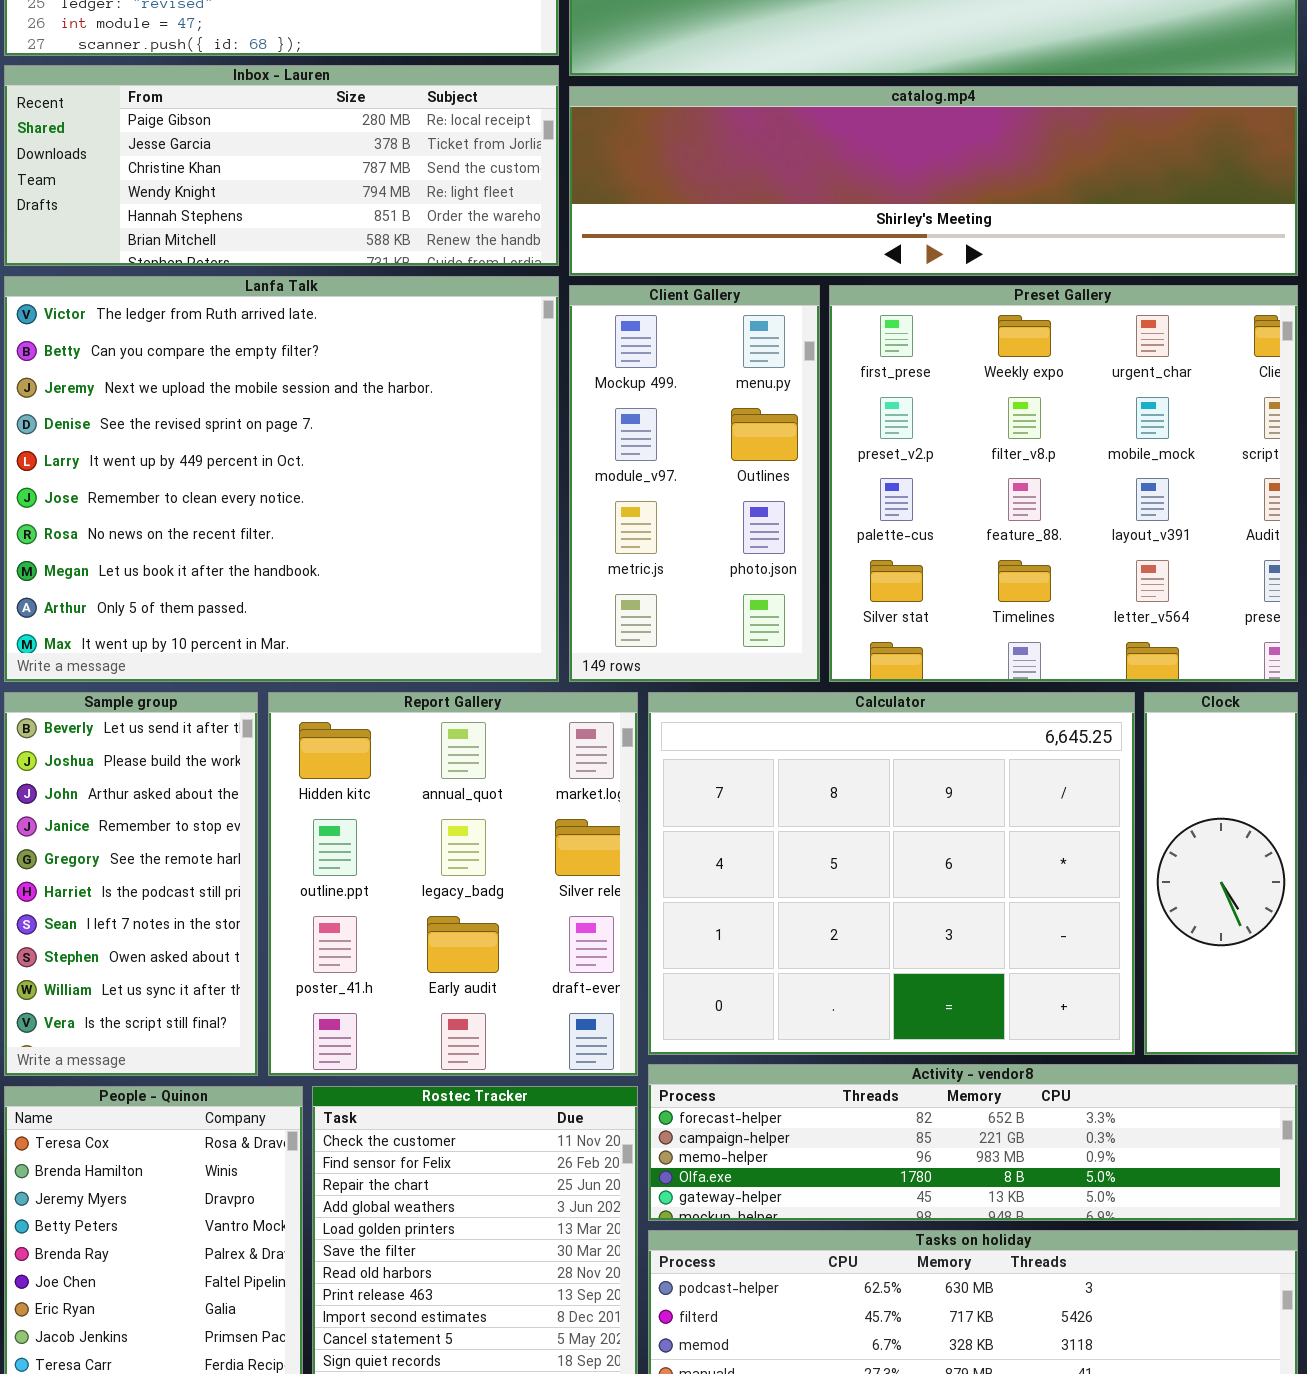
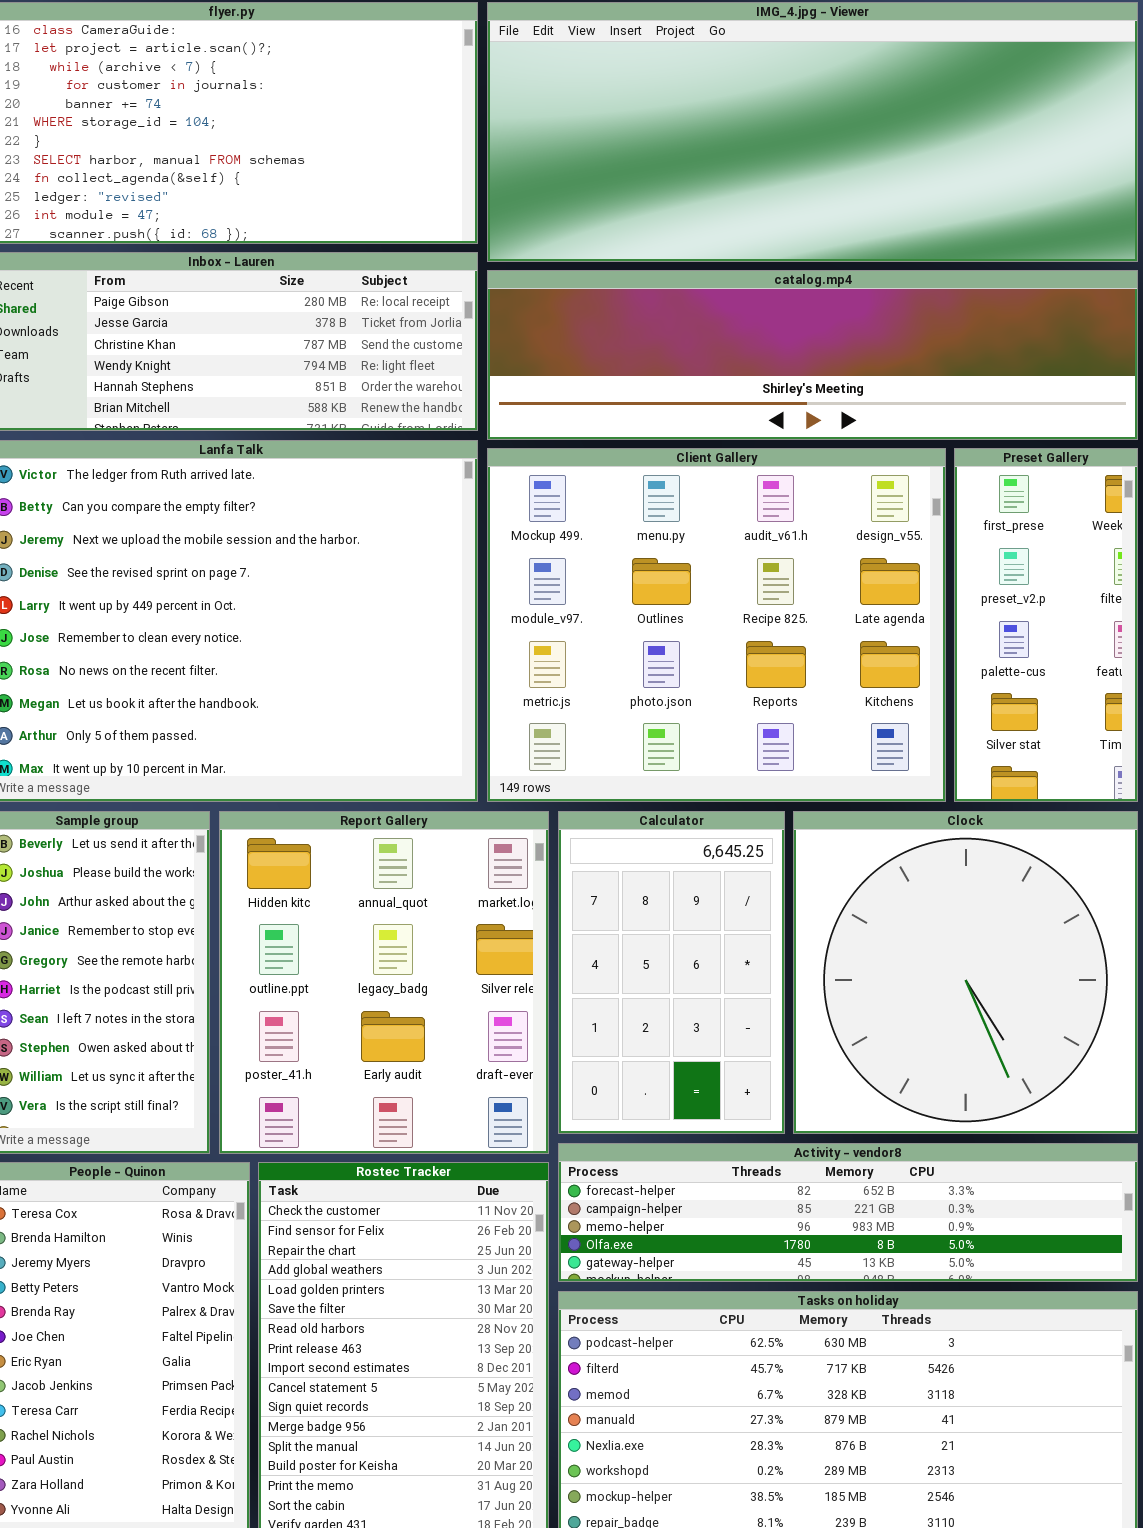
Client Gallery: [569,285,820,682] -> [487,448,946,802], resized
Preset Gallery: [829,285,1298,682] -> [954,448,1138,802], resized
Calculator: [648,692,1135,1055] -> [558,811,785,1134], resized
Clock: [1144,692,1298,1055] -> [793,811,1138,1134], resized

